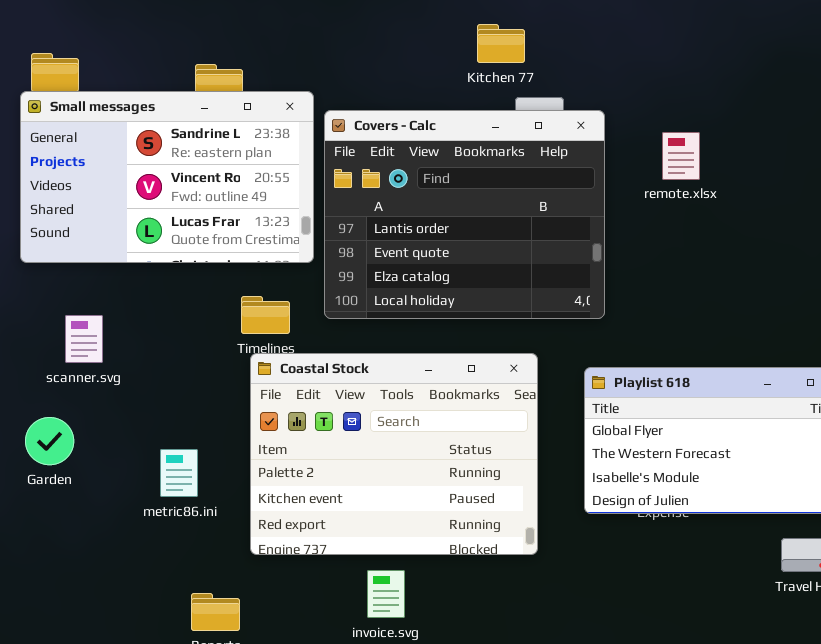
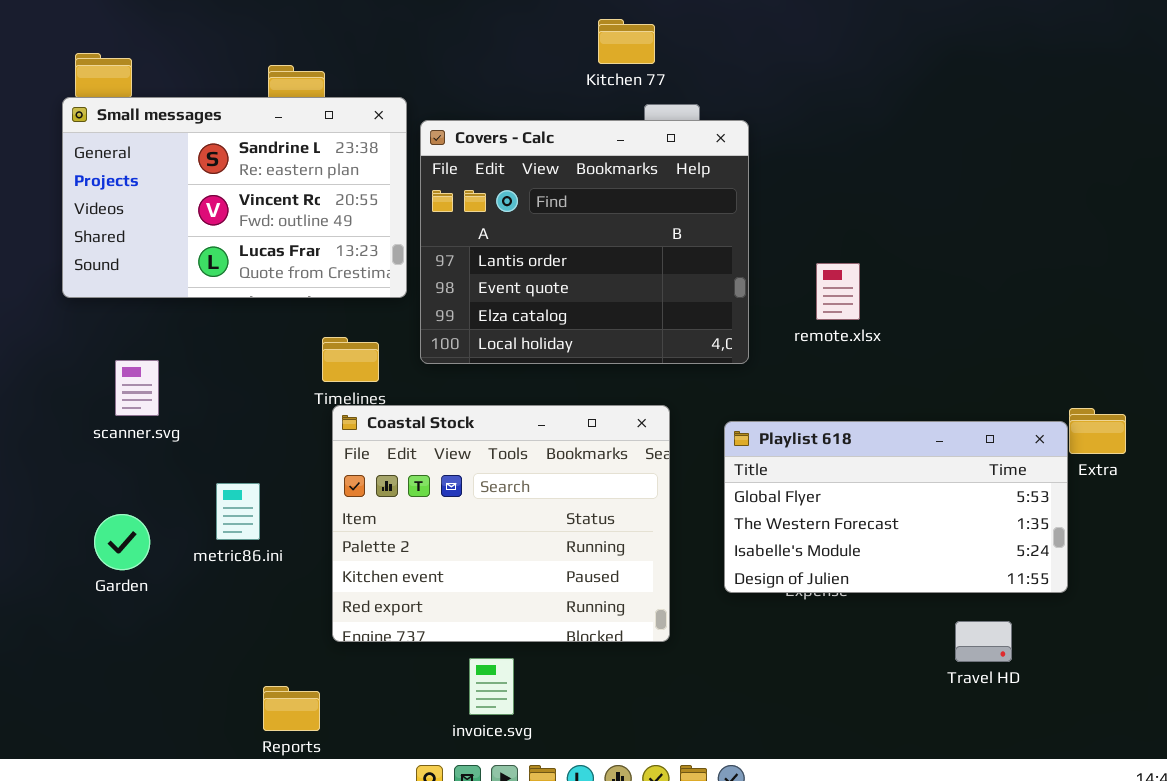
remote.xlsx: [662,132,700,180] -> [816,263,860,320], moved
Garden: [25,417,74,465] -> [94,514,150,570], moved
metric86.ini: [160,449,198,497] -> [216,483,260,540], moved

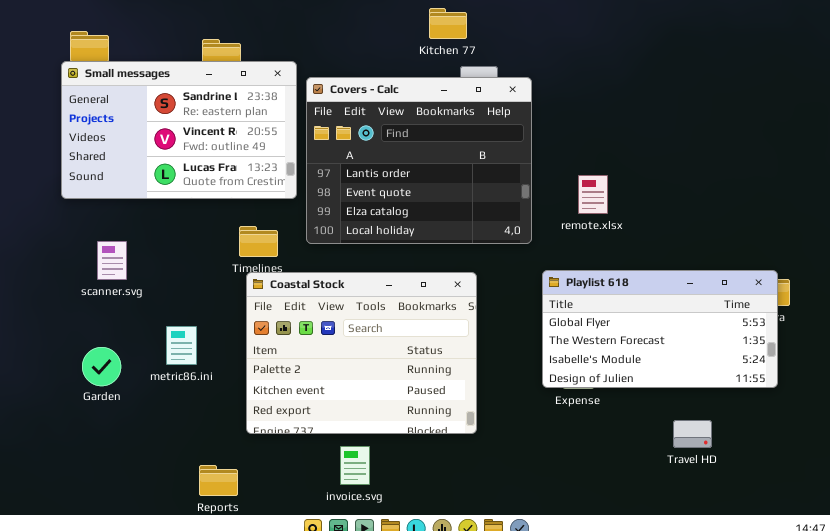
Playlist 618: [724,421,1068,593] -> [542,270,778,388], moved

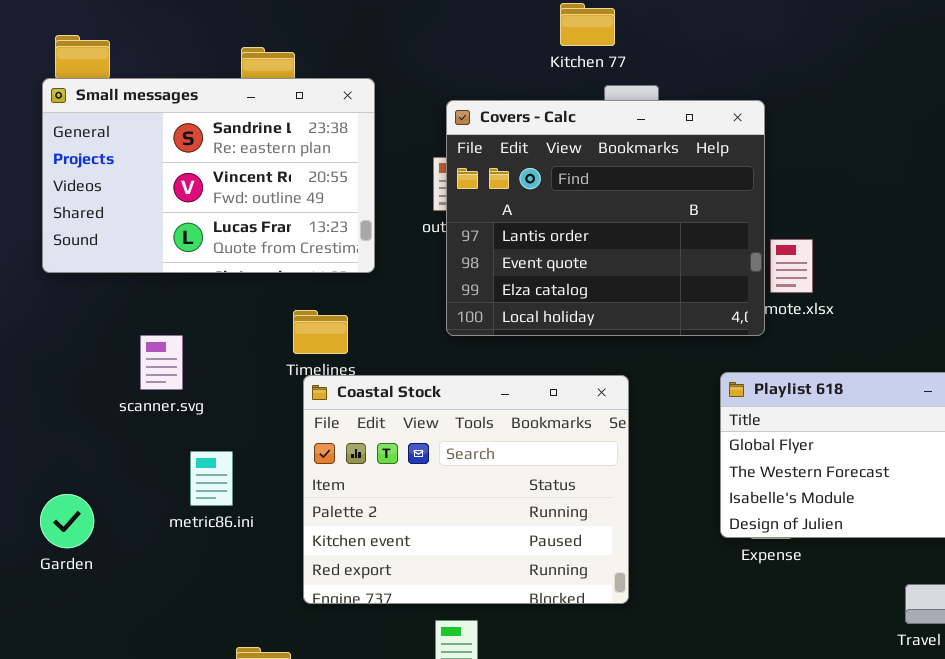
Covers - Calc: [306,77,532,244] -> [446,100,765,336], moved
scanner.svg: [97,241,127,280] -> [140,335,183,390], moved
Garden: [82,347,121,386] -> [40,494,94,548], moved

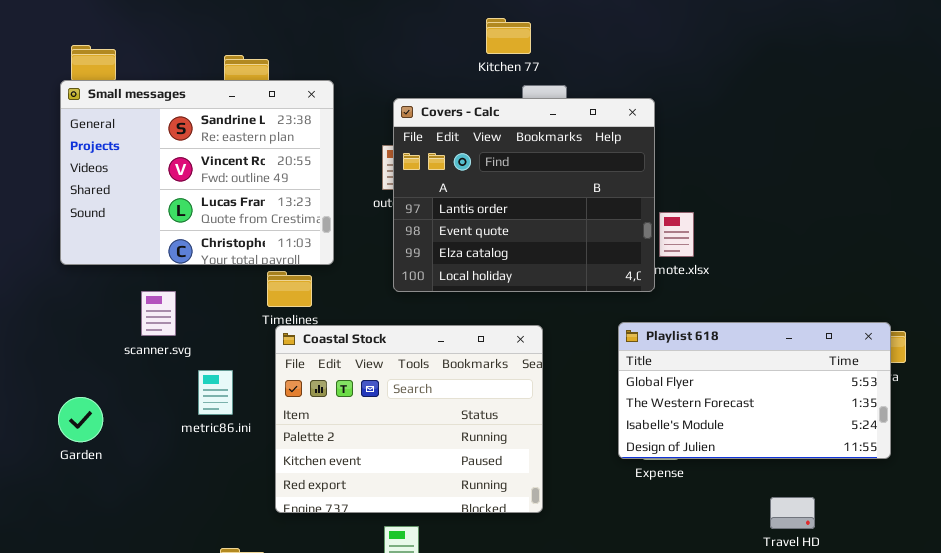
Small messages: [42,78,375,273] -> [60,80,334,265], resized
metric86.ini: [190,451,233,506] -> [198,370,233,415], moved
Garden: [40,494,94,548] -> [58,397,103,442], moved

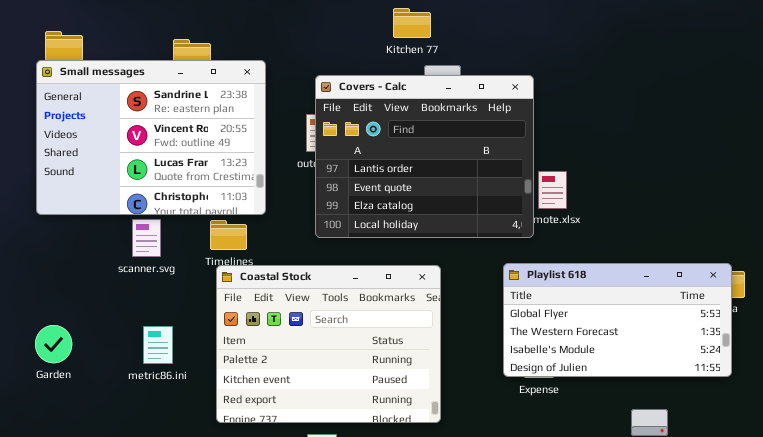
scanner.svg: [141,291,176,336] -> [132,219,161,257], moved
metric86.ini: [198,370,233,415] -> [143,326,173,364], moved

